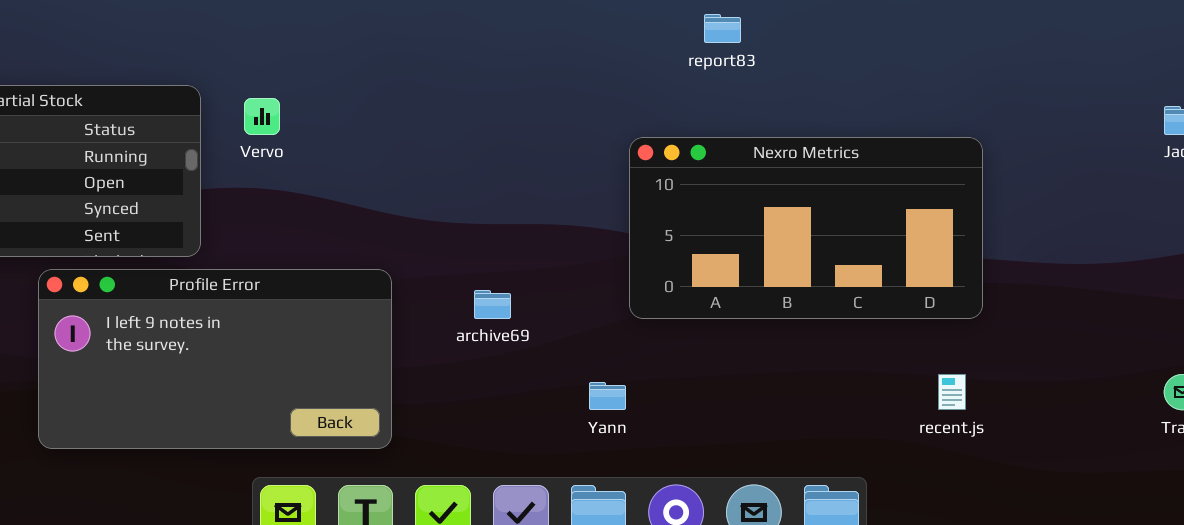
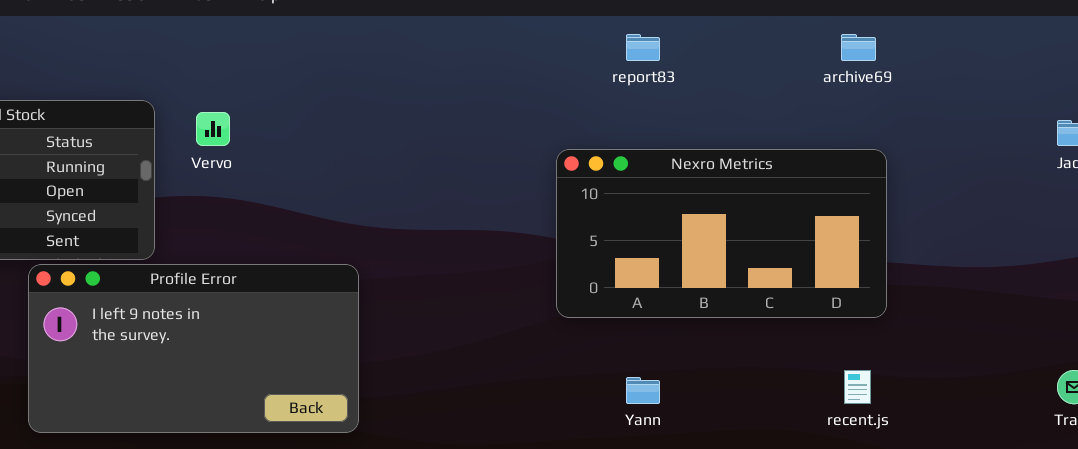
Profile Error: [38,269,392,449] -> [28,264,359,433], moved
archive69: [474,290,511,319] -> [841,34,876,61], moved
Yann: [589,382,626,410] -> [626,377,660,404], moved

